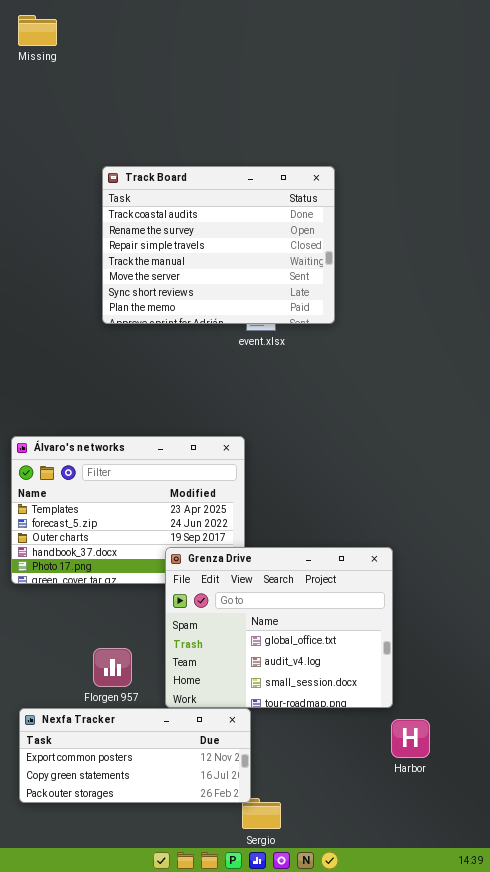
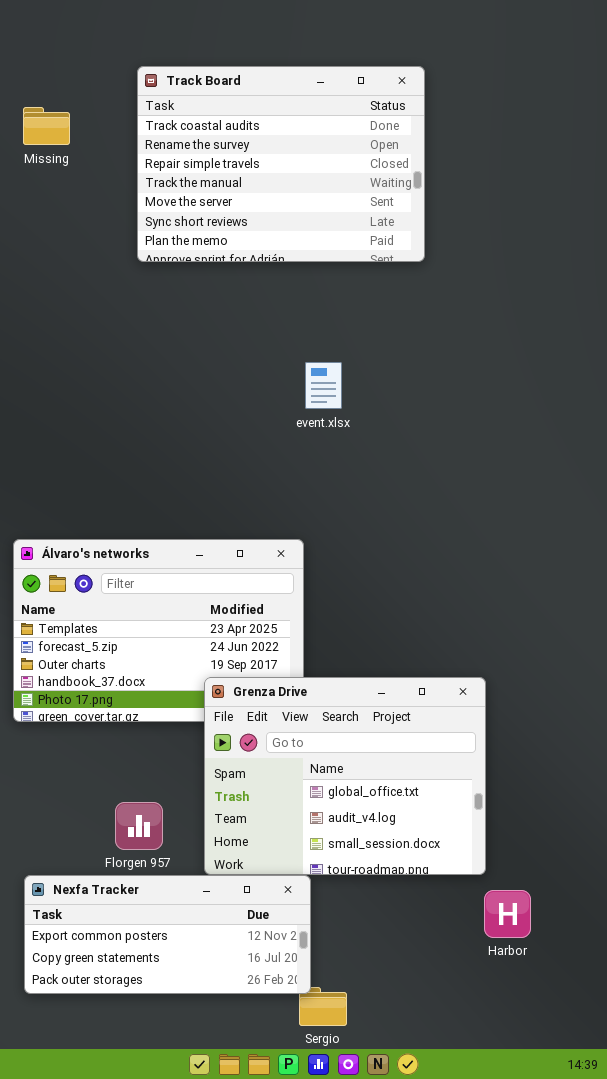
Missing: [18,15,57,46] -> [23,107,70,145], moved
Track Board: [102,166,335,324] -> [137,66,425,262], moved

